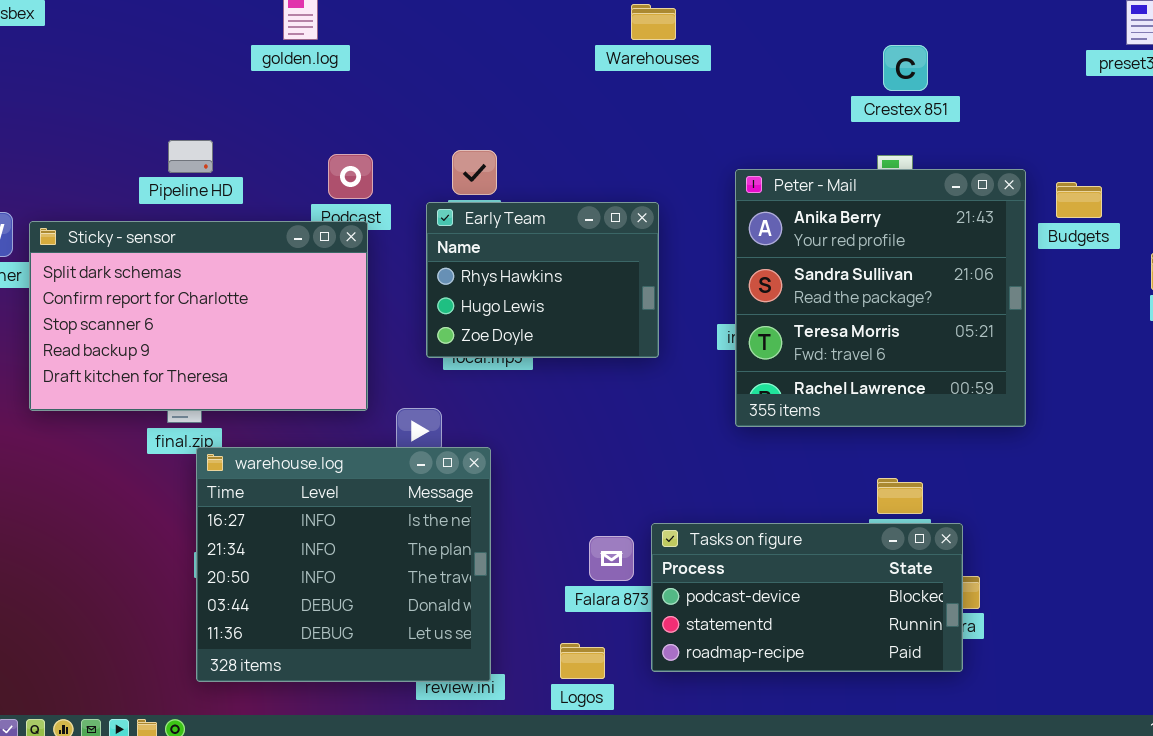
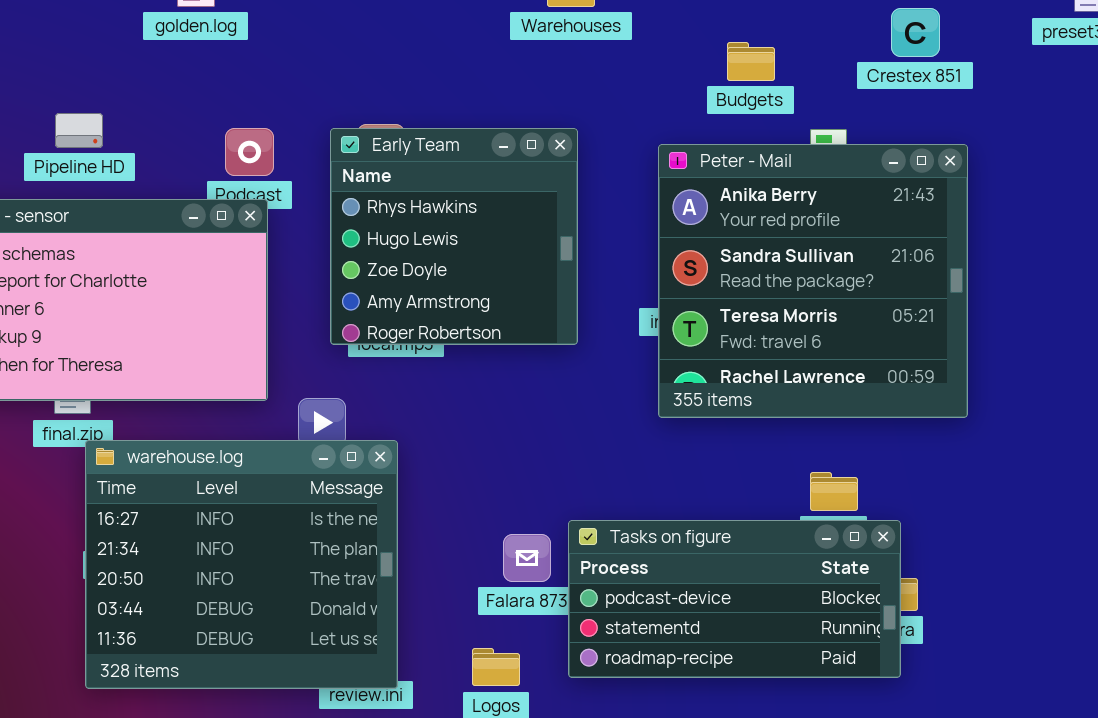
Crestex 851: [883,45,928,91] -> [891,8,940,57], moved
Budgets: [1056,182,1102,218] -> [727,42,775,81], moved
Early Team: [426,202,659,358] -> [330,128,578,345], resized

